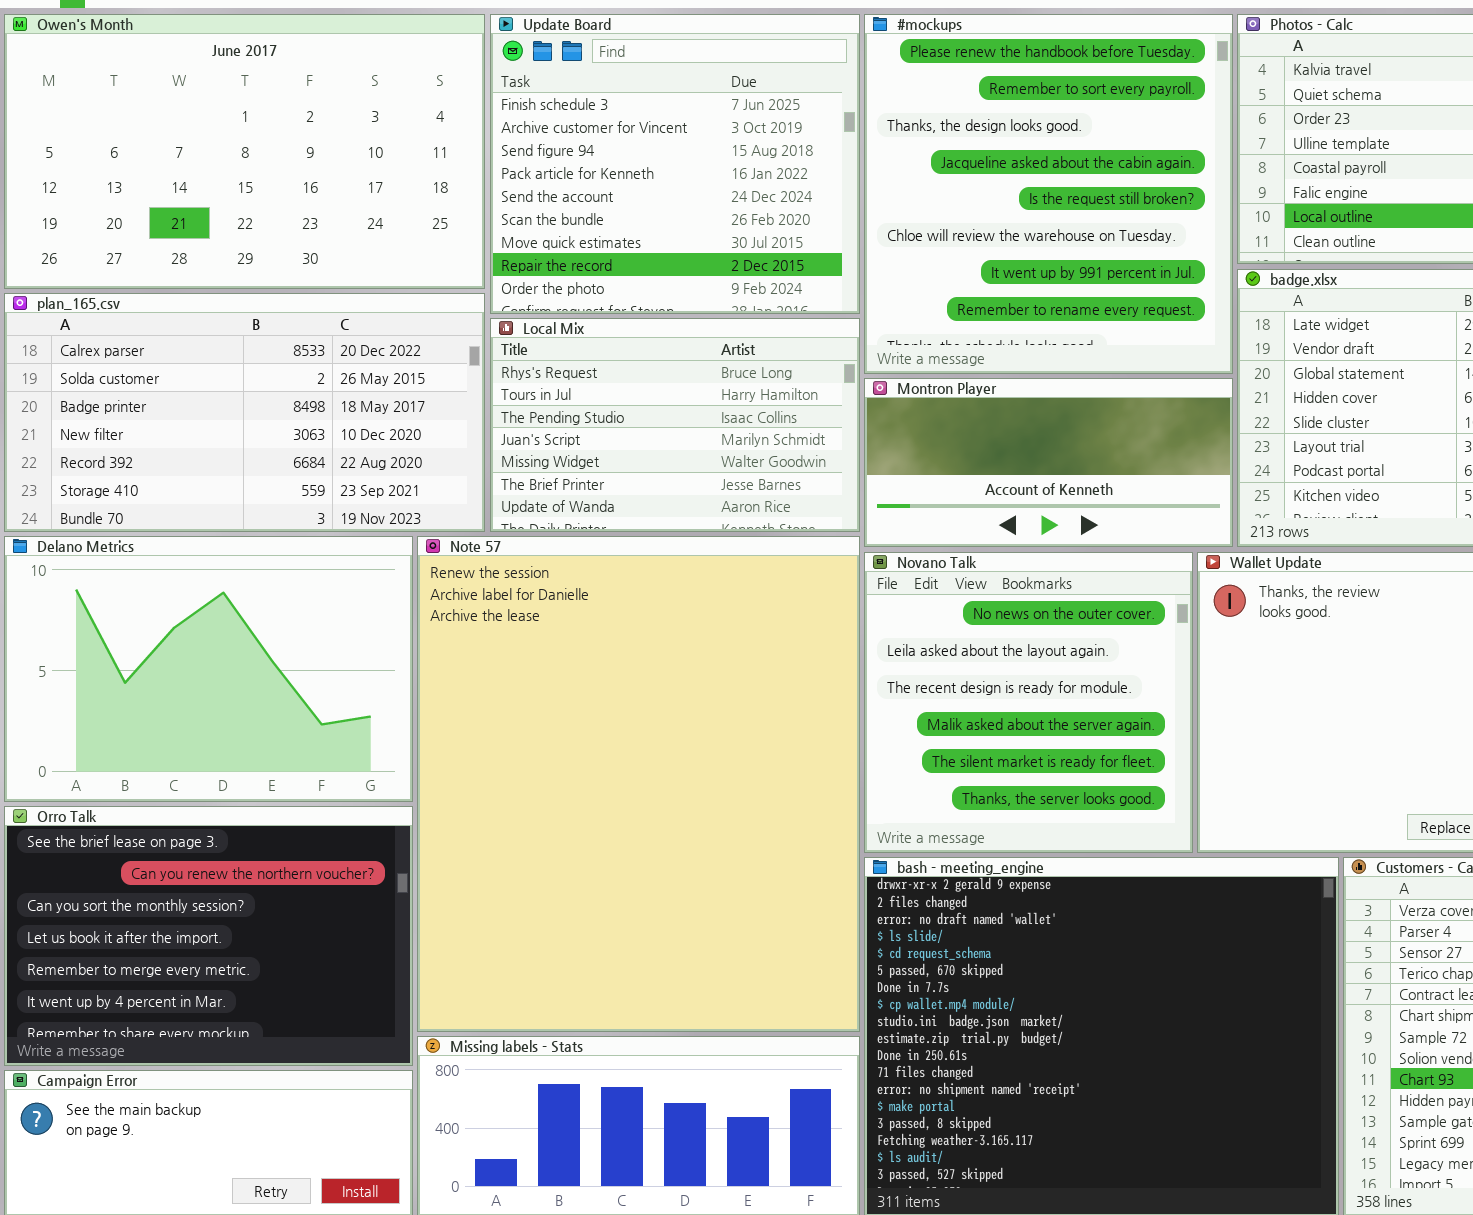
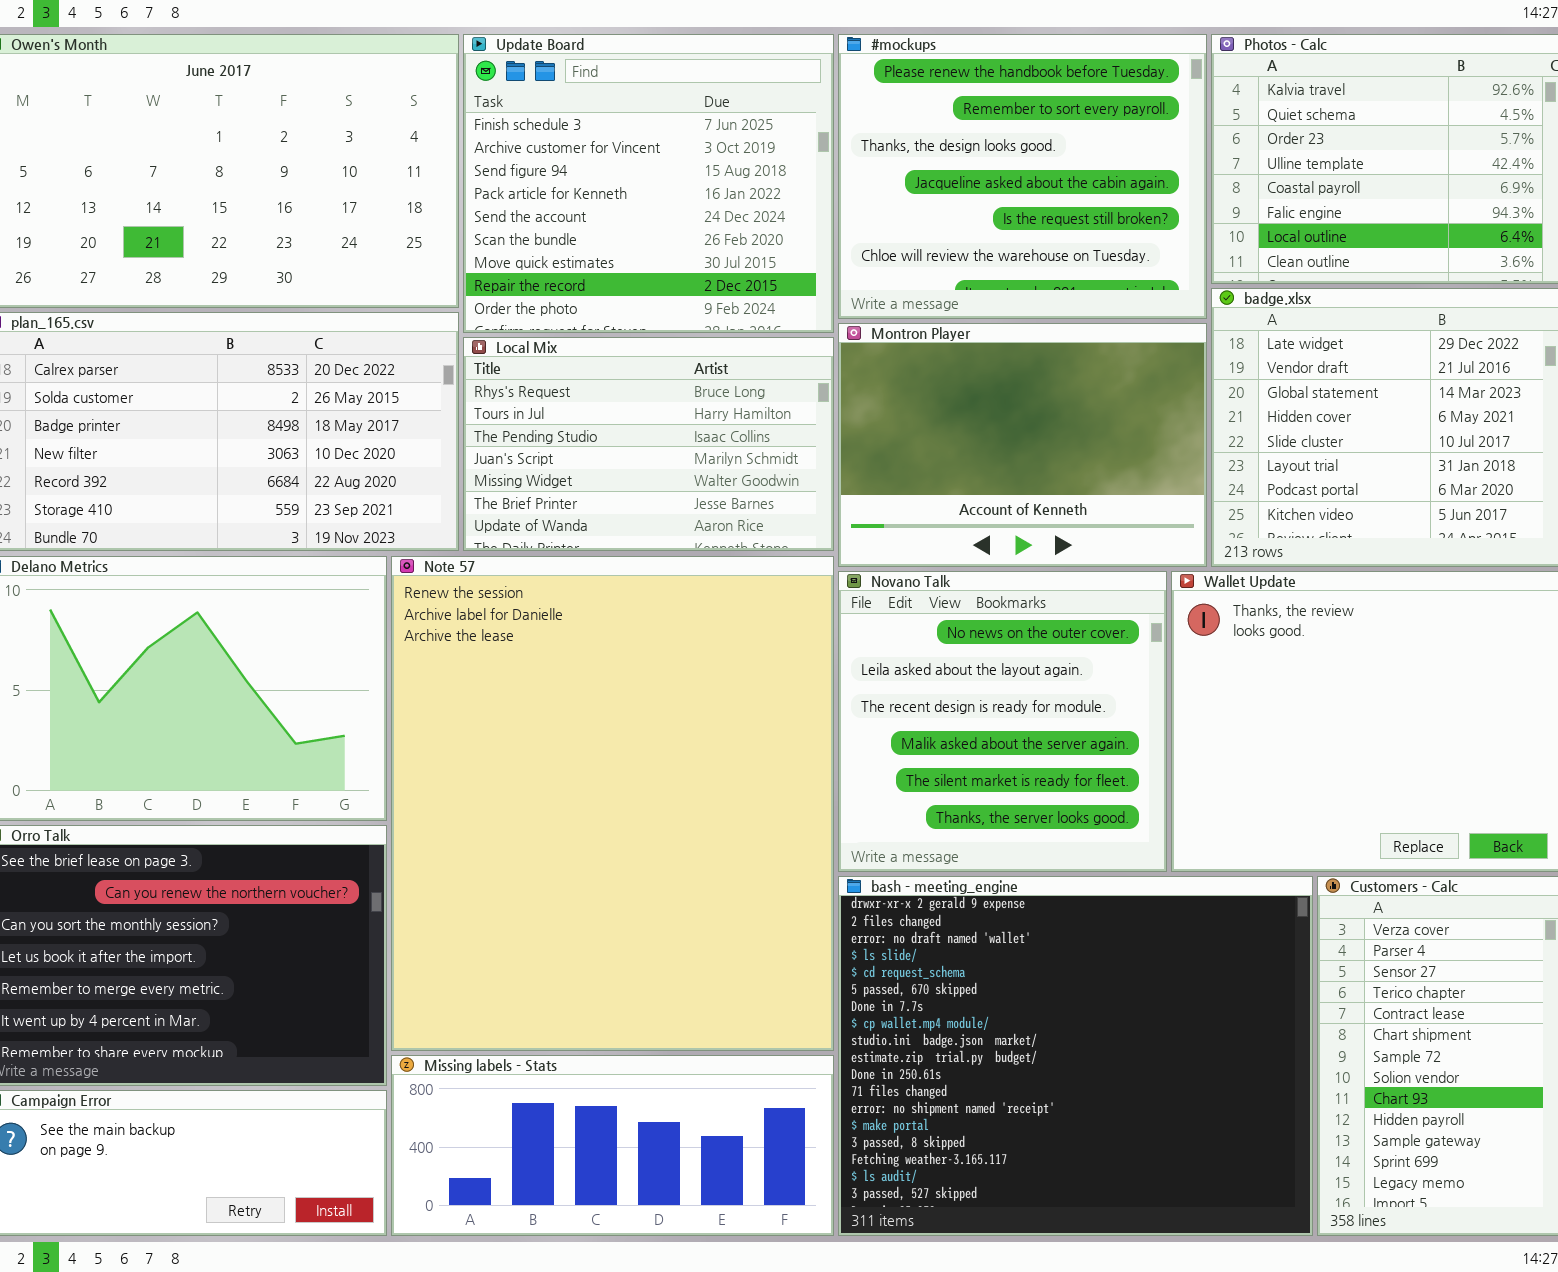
#mockups: [864,14,1233,374] -> [838,34,1207,319], resized
Montron Player: [864,378,1233,547] -> [838,323,1207,567], resized

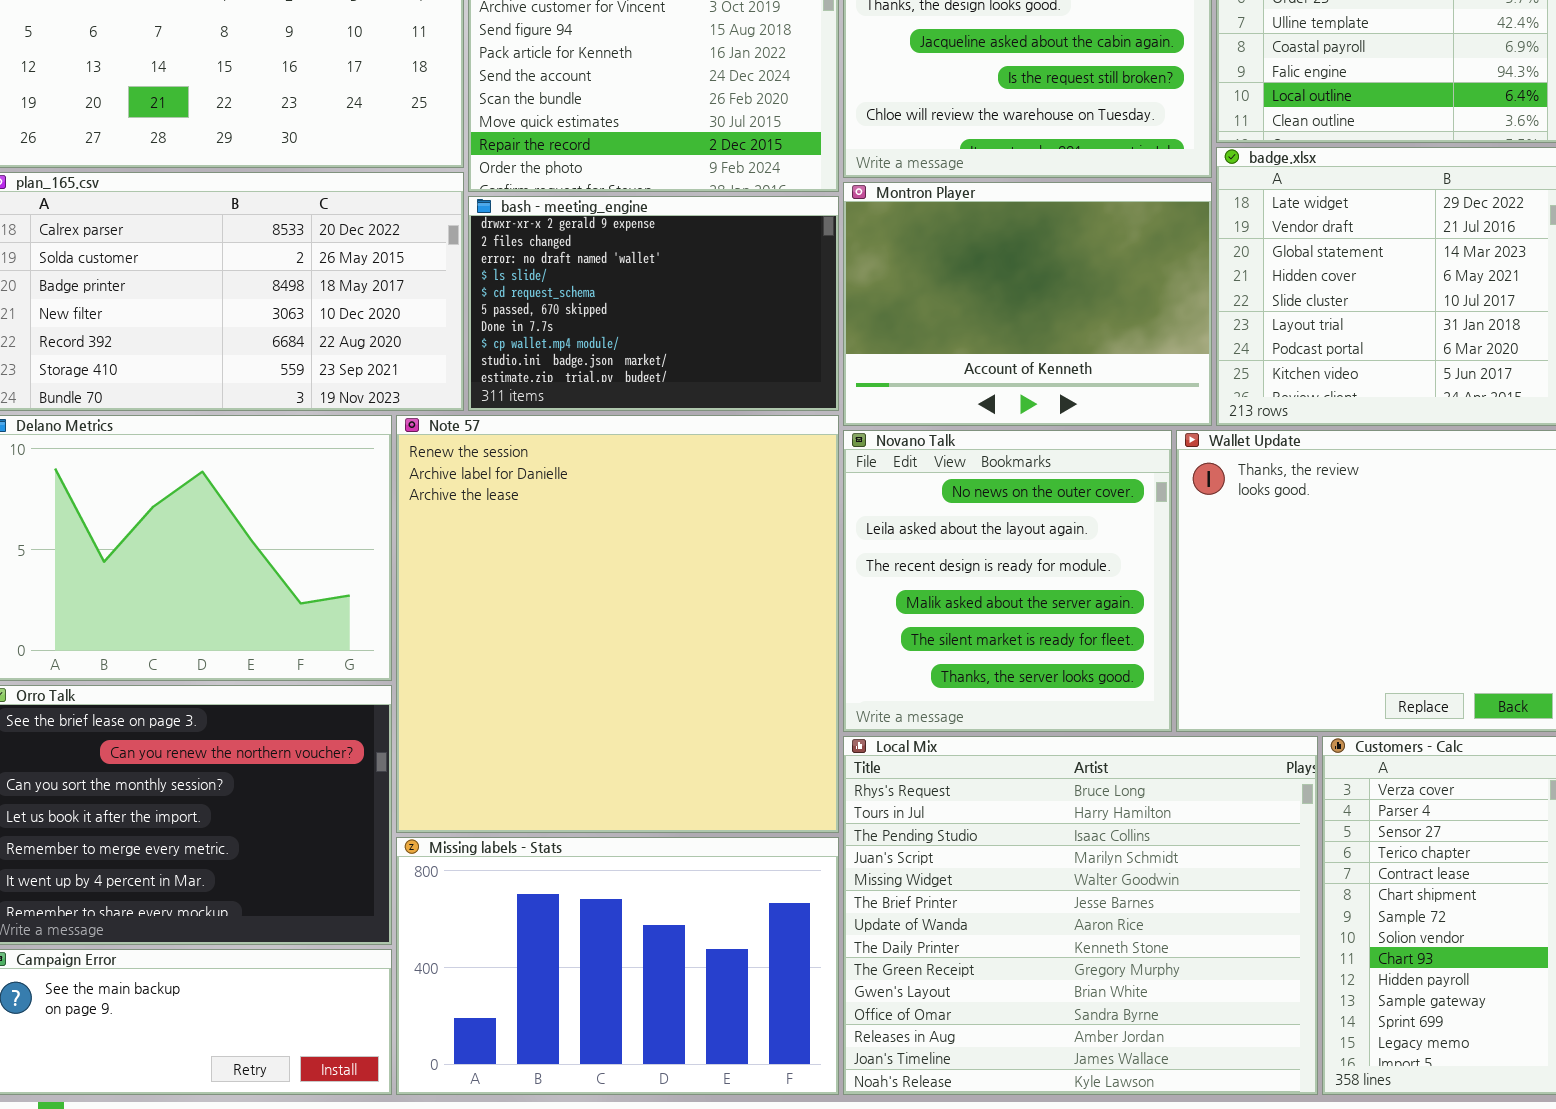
Local Mix: [463,337,834,551] -> [843,736,1318,1095], moved, resized
Note 57: [391,556,834,1051] -> [396,415,839,833], resized
bash - meeting_engine: [838,876,1313,1236] -> [468,196,839,411], moved, resized
Missing labels - Stats: [391,1055,834,1236] -> [396,837,839,1095], resized

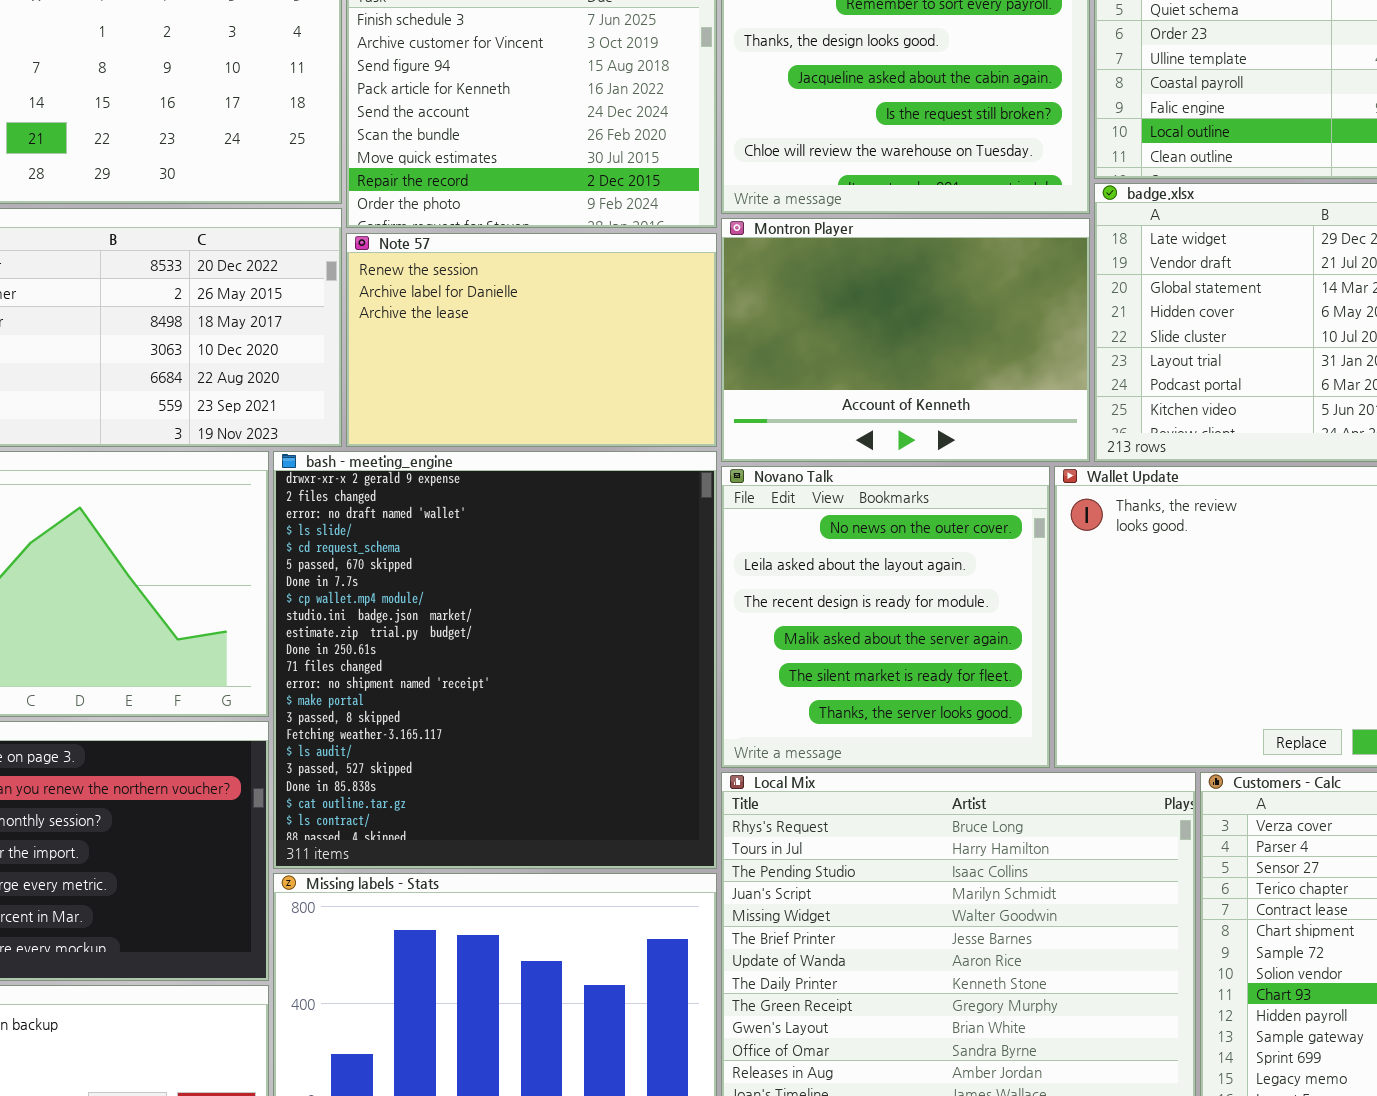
bash - meeting_engine: [468,196,839,411] -> [273,451,717,869], moved, resized
Note 57: [396,415,839,833] -> [346,233,717,447], moved, resized

